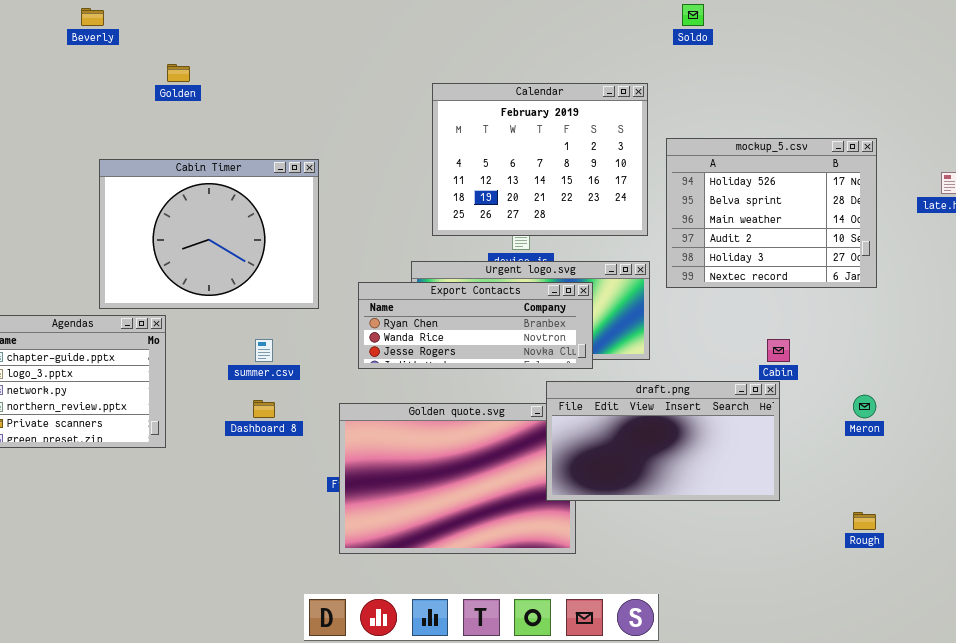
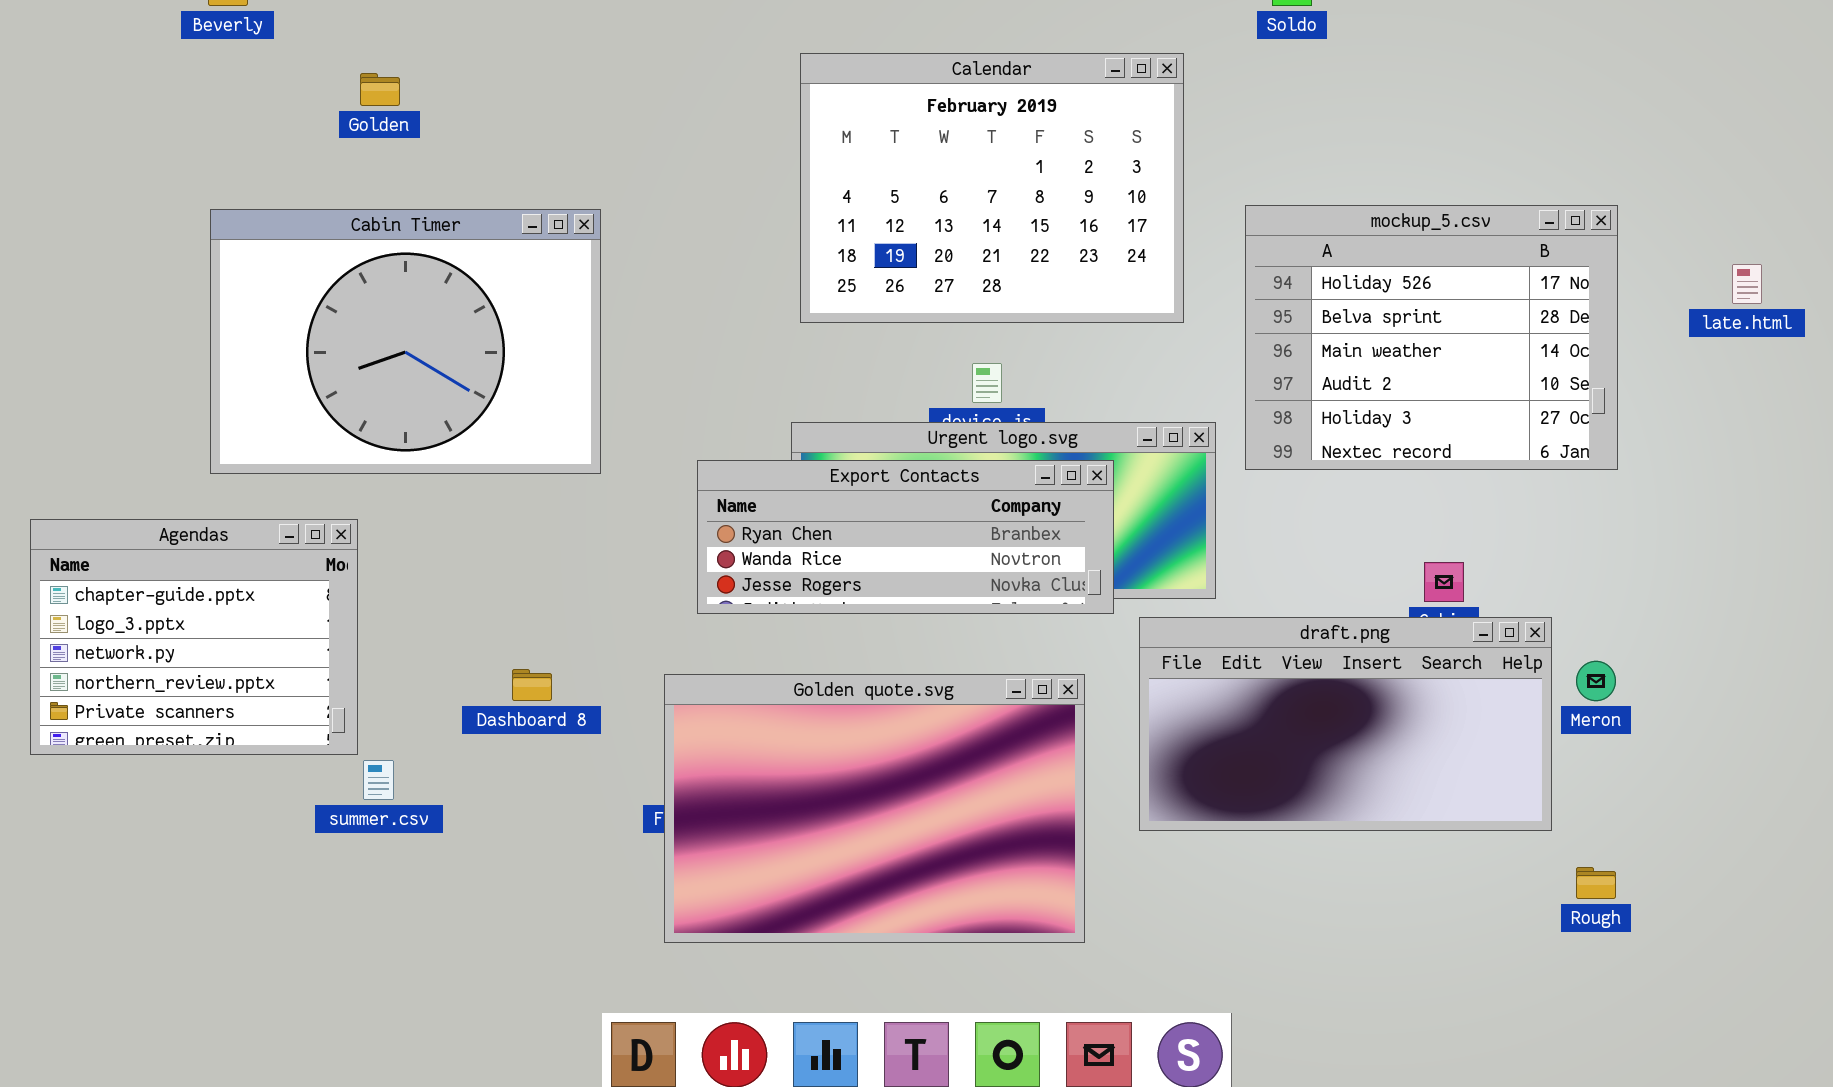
Calendar: [432,83,648,236] -> [800,53,1184,323], moved
Cabin Timer: [99,159,319,309] -> [210,209,601,474], moved
summer.csv: [255,339,273,362] -> [363,760,394,800], moved
draft.png: [546,381,780,501] -> [1139,617,1552,831], moved

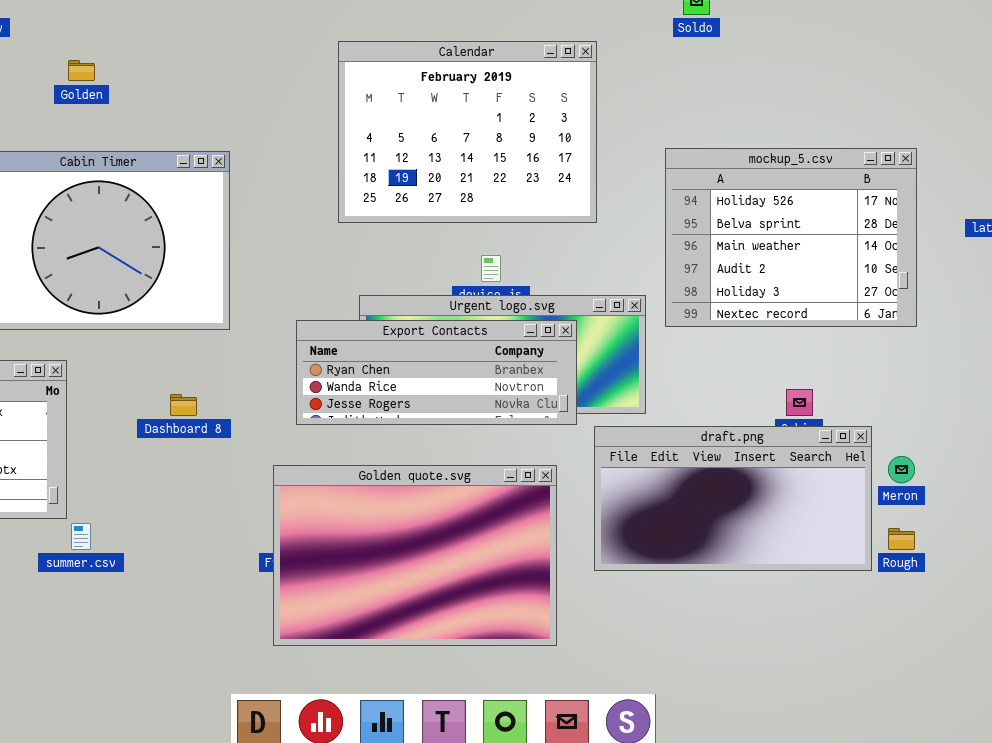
Calendar: [800,53,1184,323] -> [338,41,597,223], moved
Dashboard 8: [512,669,552,701] -> [170,394,197,416], moved
Rough: [1576,867,1616,899] -> [888,528,915,550], moved

